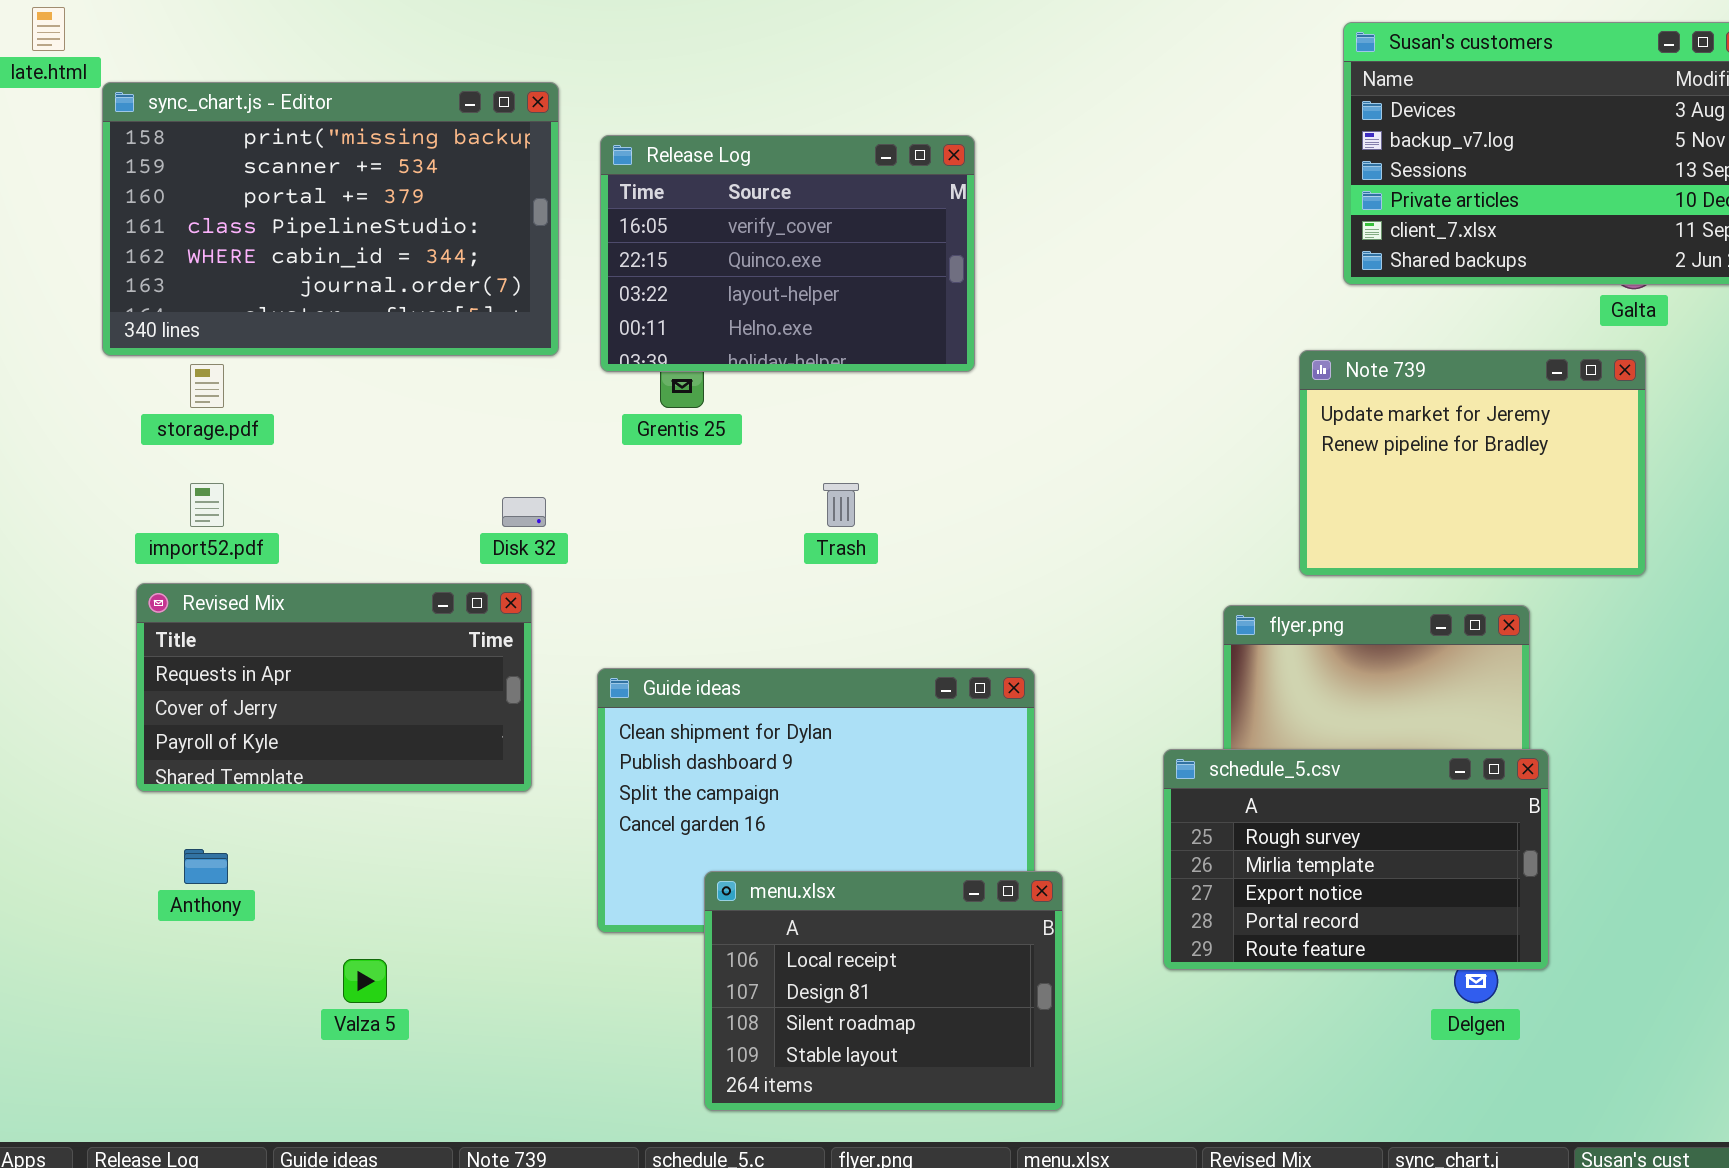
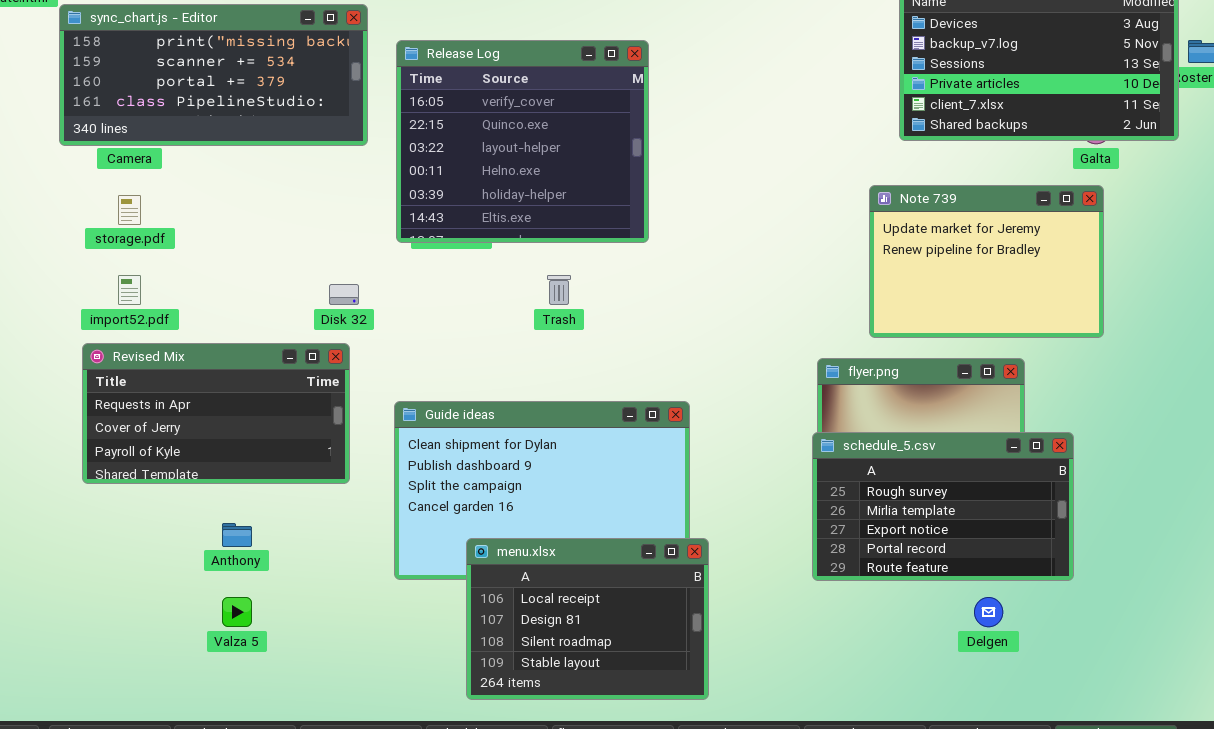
sync_chart.js - Editor: [102,82,559,356] -> [59,4,368,146], resized
Release Log: [600,135,975,372] -> [396,40,649,243], resized
schedule_5.csv: [1163,749,1549,970] -> [812,432,1074,581], moved
Anthony: [184,849,228,884] -> [222,523,252,547], moved

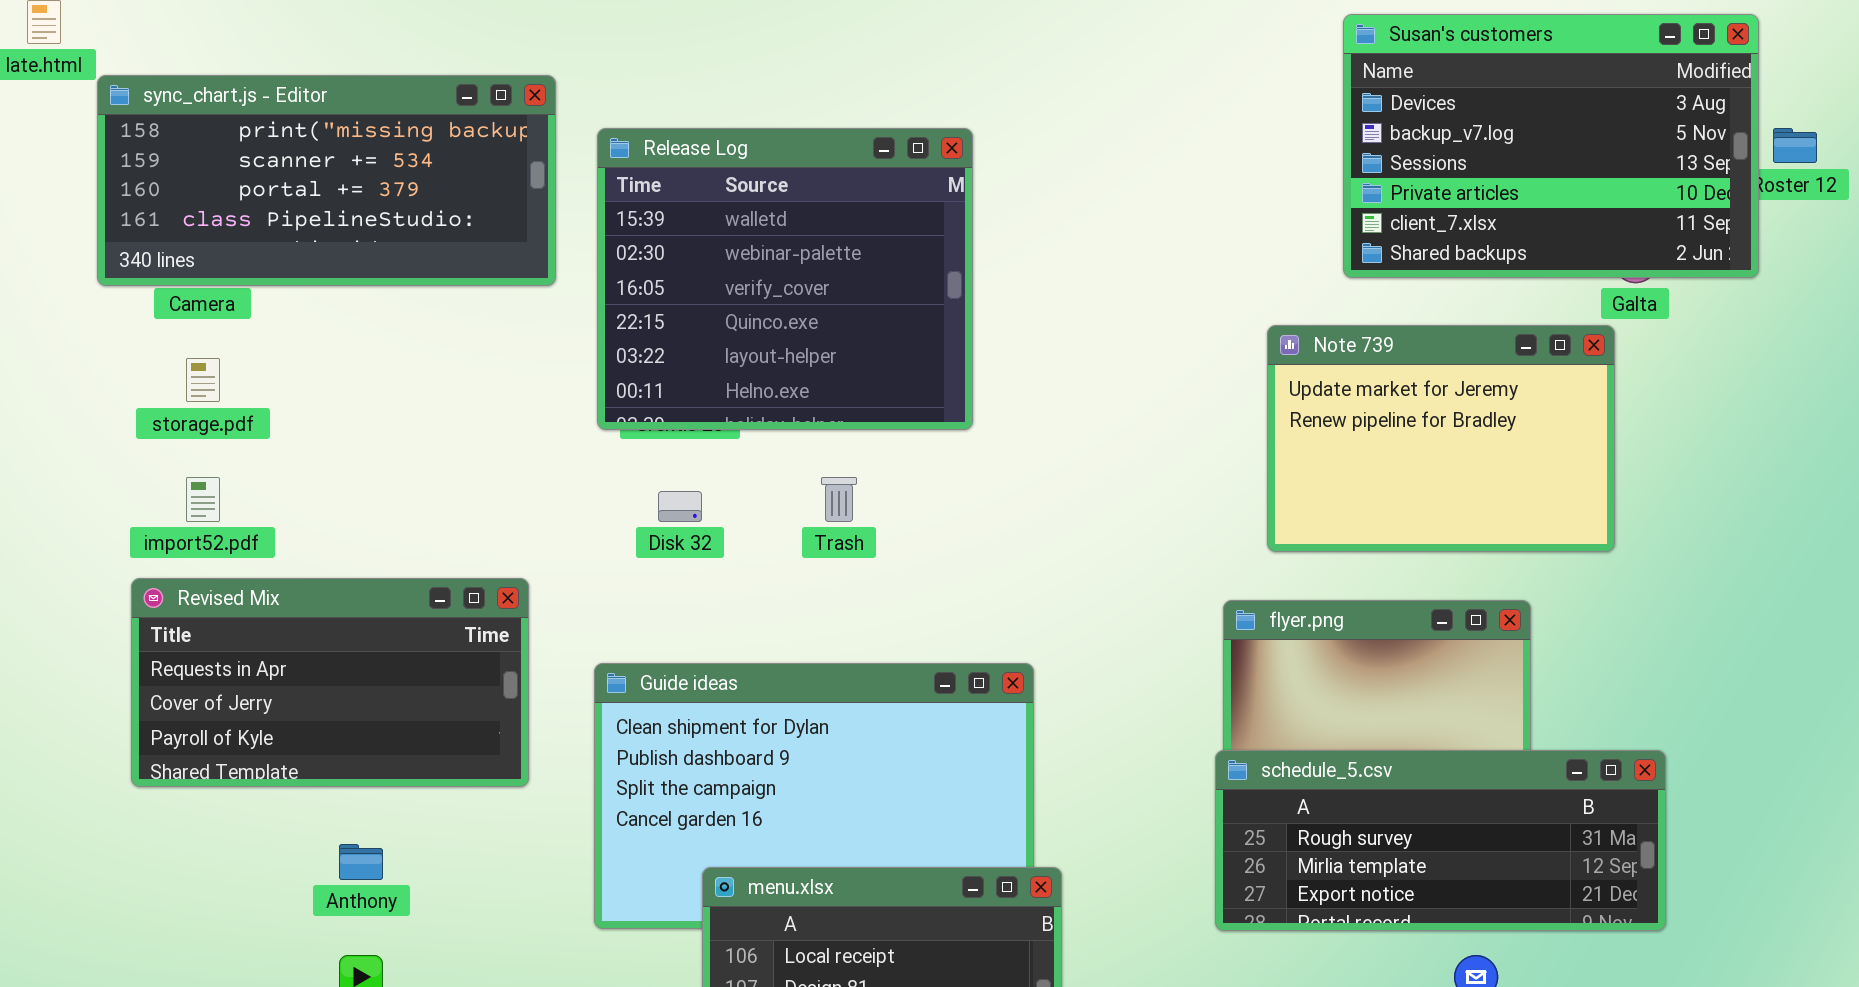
Release Log: [396,40,649,243] -> [597,128,973,430], scrolled up 2 rows
Note 739: [869,185,1104,338] -> [1267,325,1615,552], moved
Disk 32: [329,284,359,305] -> [658,491,702,522], moved
schedule_5.csv: [812,432,1074,581] -> [1215,750,1666,931], resized

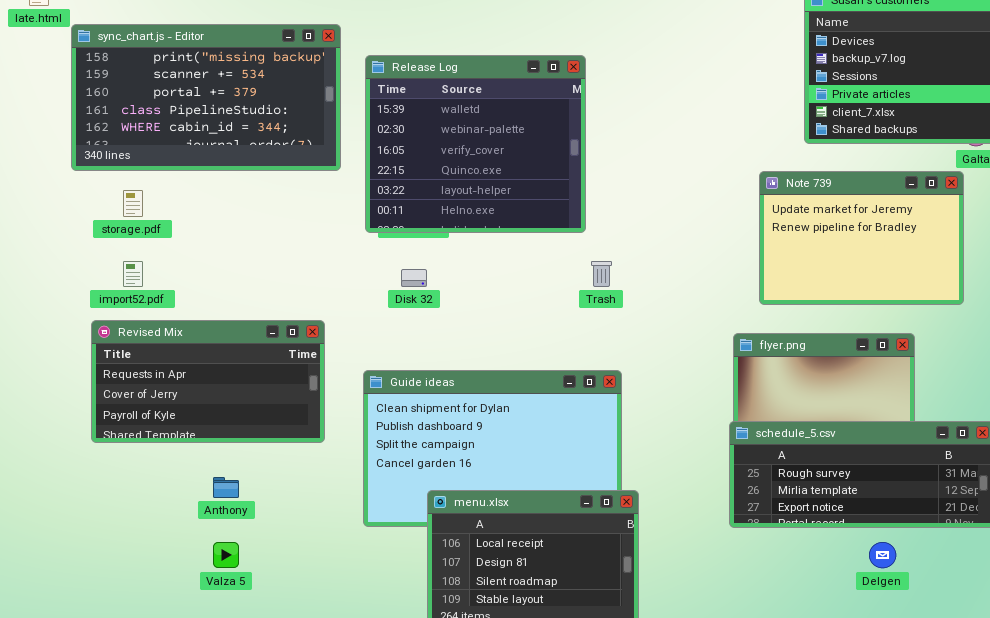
sync_chart.js - Editor: [97,75,556,286] -> [71,24,341,171], resized
Trash: [821,477,857,522] -> [591,261,612,287], moved

